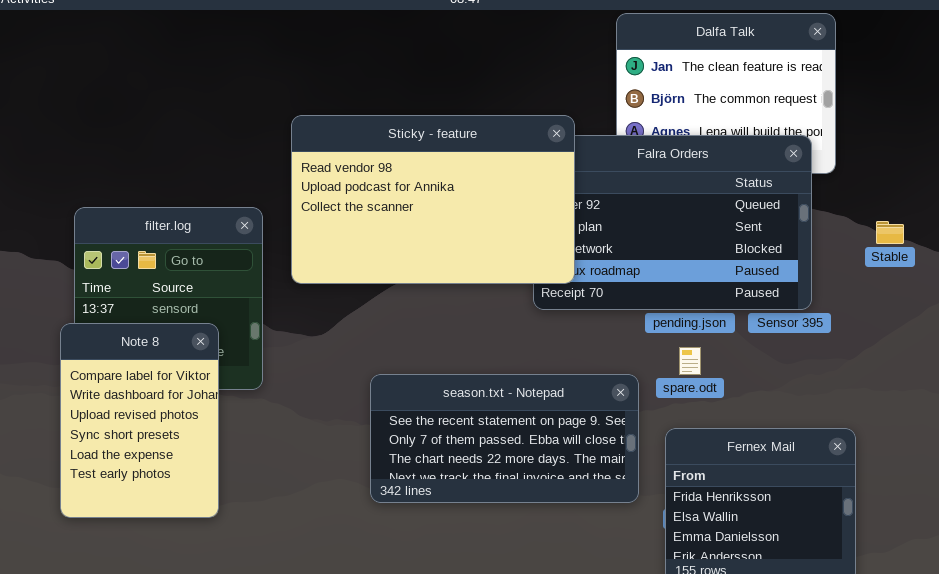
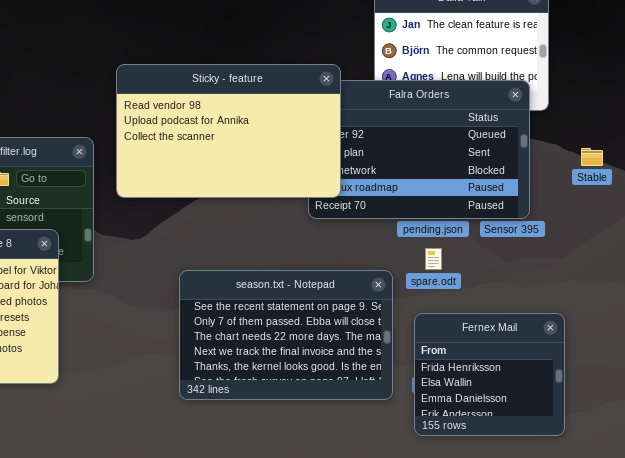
season.txt - Notepad: [370,374,639,503] -> [179,270,393,400], resized

